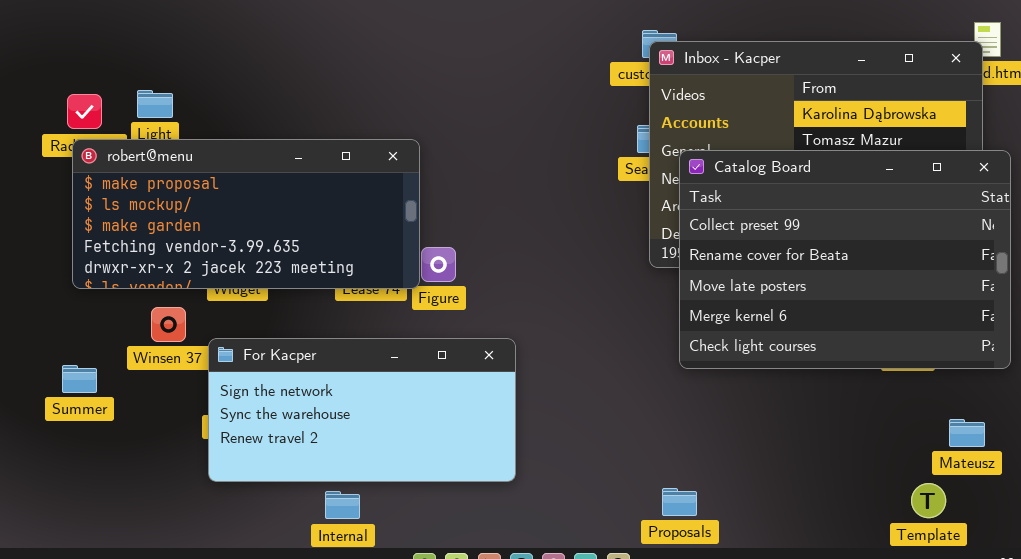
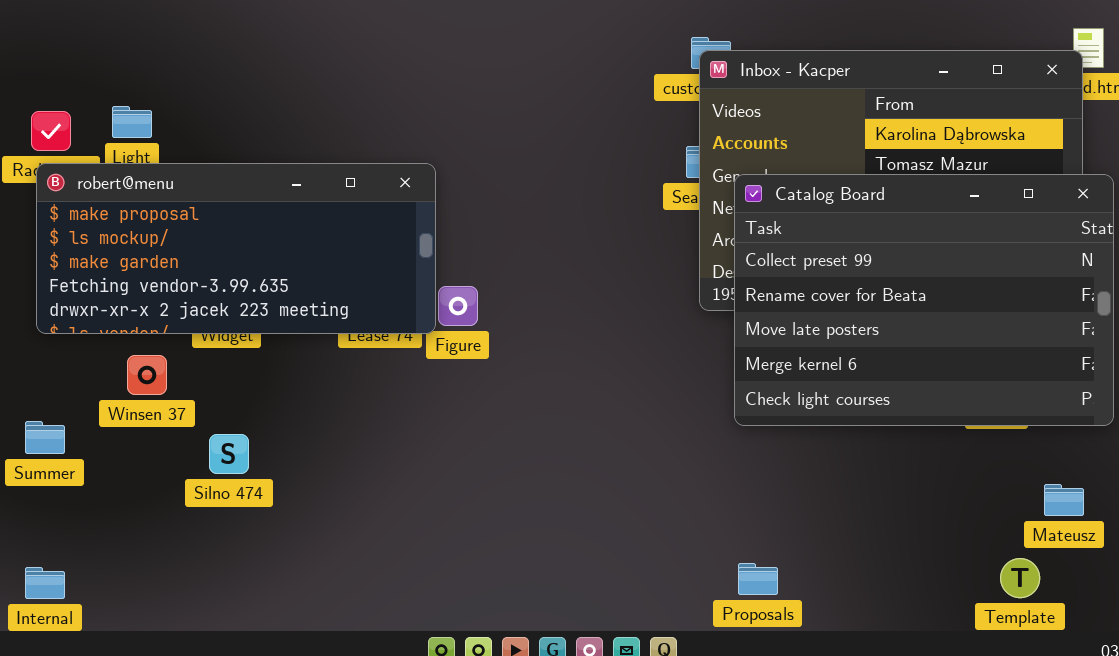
For Kacper: [208,338,516,482] -> none, closed
Proposals: [662,488,697,516] -> [738,563,778,595], moved
Internal: [325,491,360,519] -> [25,567,65,599], moved

